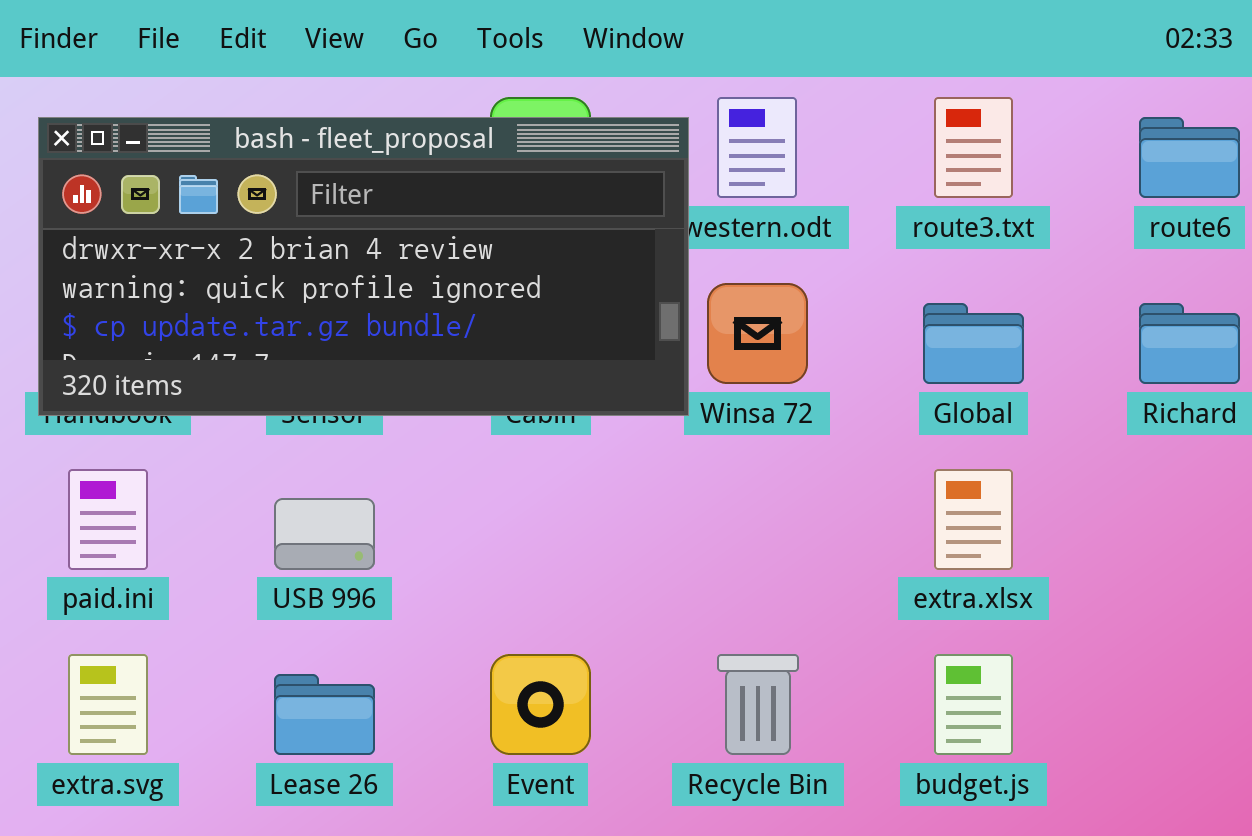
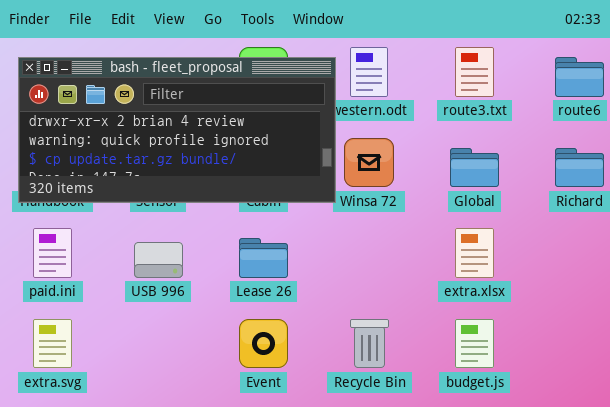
Lease 26: [274,674,375,755] -> [239,238,288,278], moved

